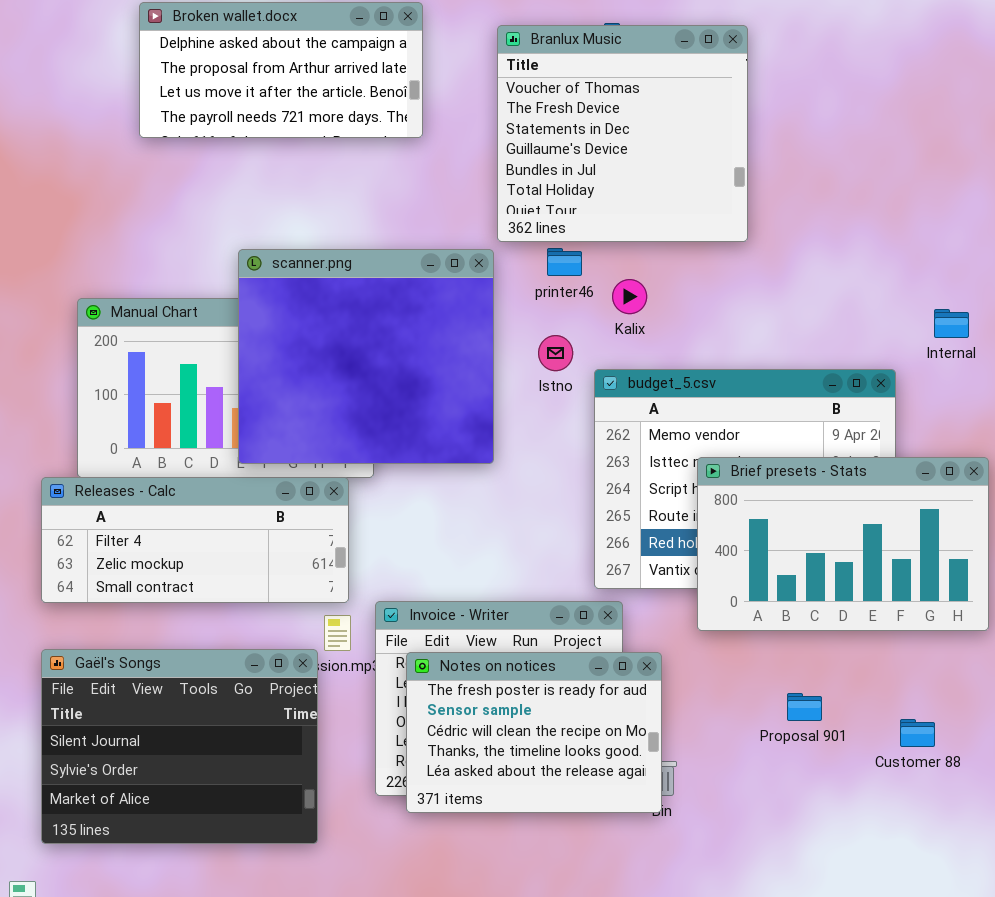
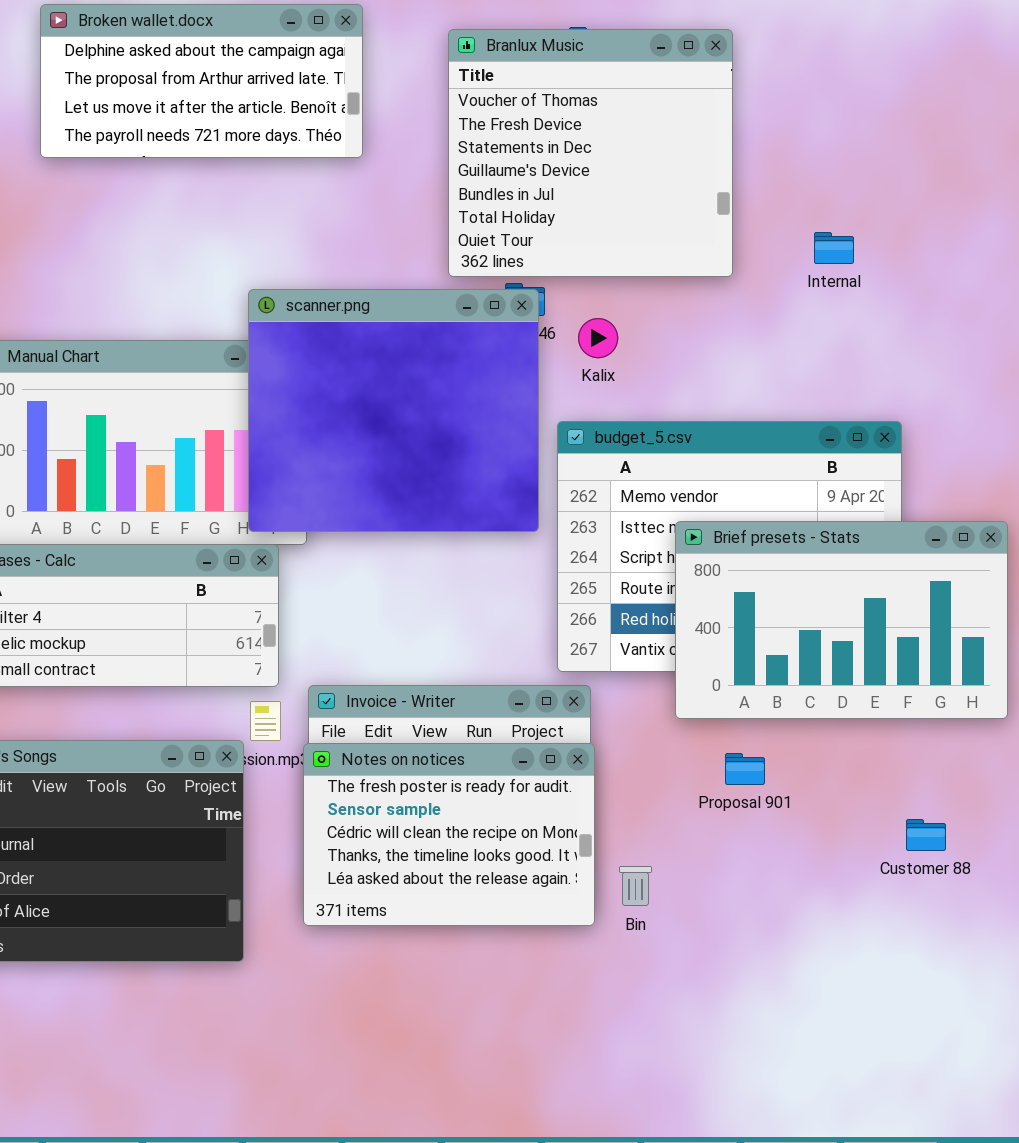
scanner.png: [238,249,494,464] -> [248,289,539,532], moved
Internal: [934,309,969,338] -> [814,232,854,264], moved
Notes on notices: [406,652,662,813] -> [303,743,595,926], moved
Proposal 901: [787,693,822,721] -> [725,753,765,785], moved

